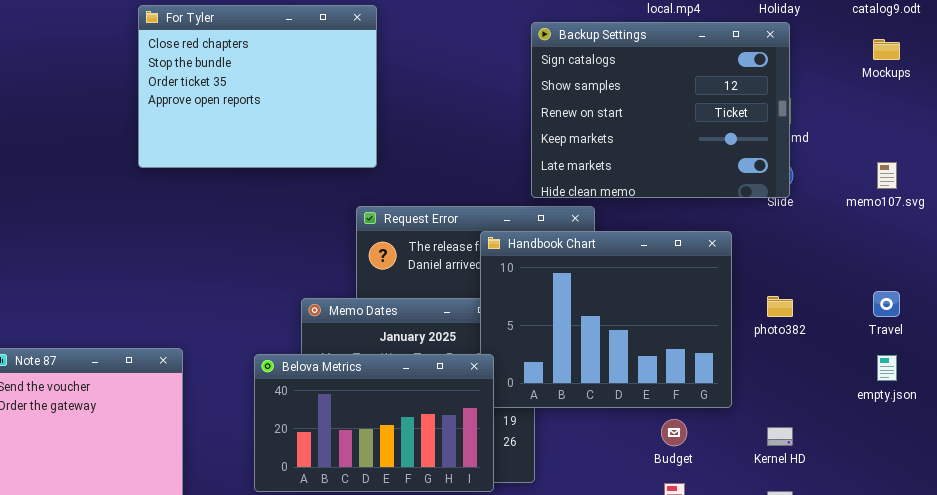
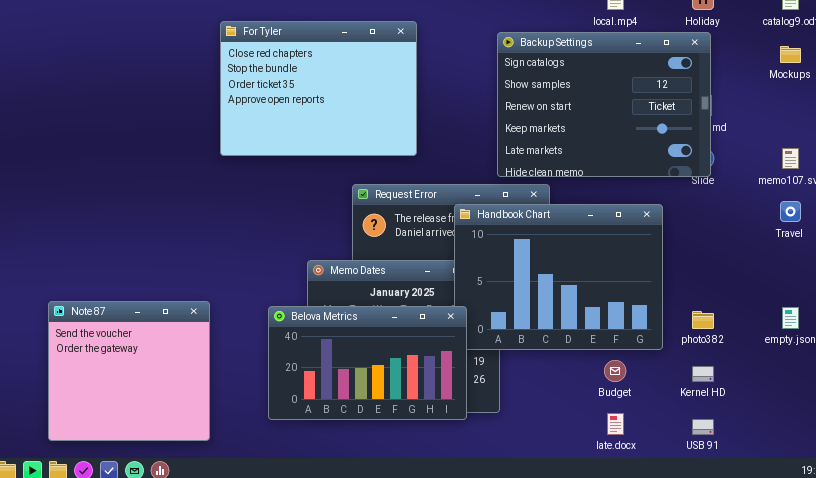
For Tyler: [138,5,377,168] -> [220,21,417,156], moved
Travel: [873,291,900,317] -> [780,201,801,222], moved
photo382: [767,296,793,317] -> [692,311,714,329], moved

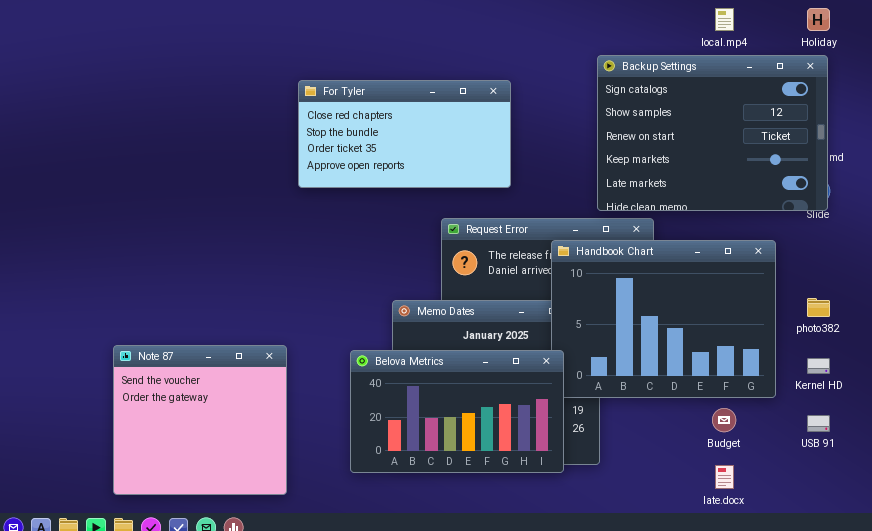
For Tyler: [220,21,417,156] -> [298,80,511,188], resized
photo382: [692,311,714,329] -> [807,298,830,317], moved
Kernel HD: [692,366,714,382] -> [807,358,830,374], moved
USB 91: [692,419,714,435] -> [807,415,830,432], moved

